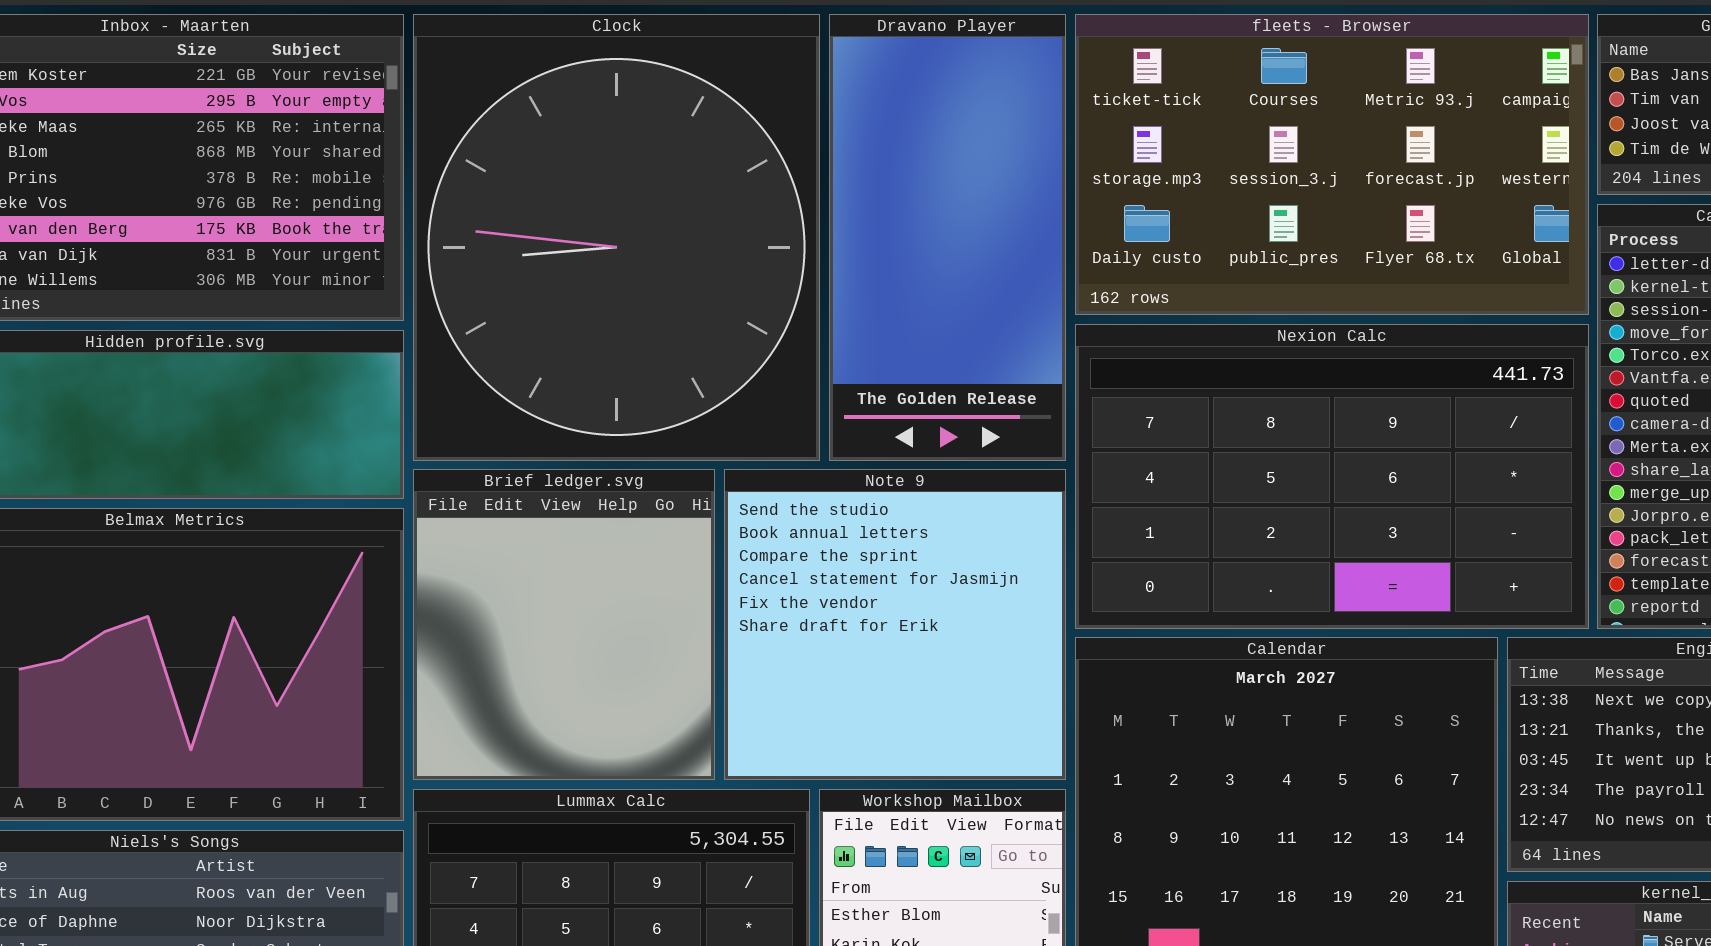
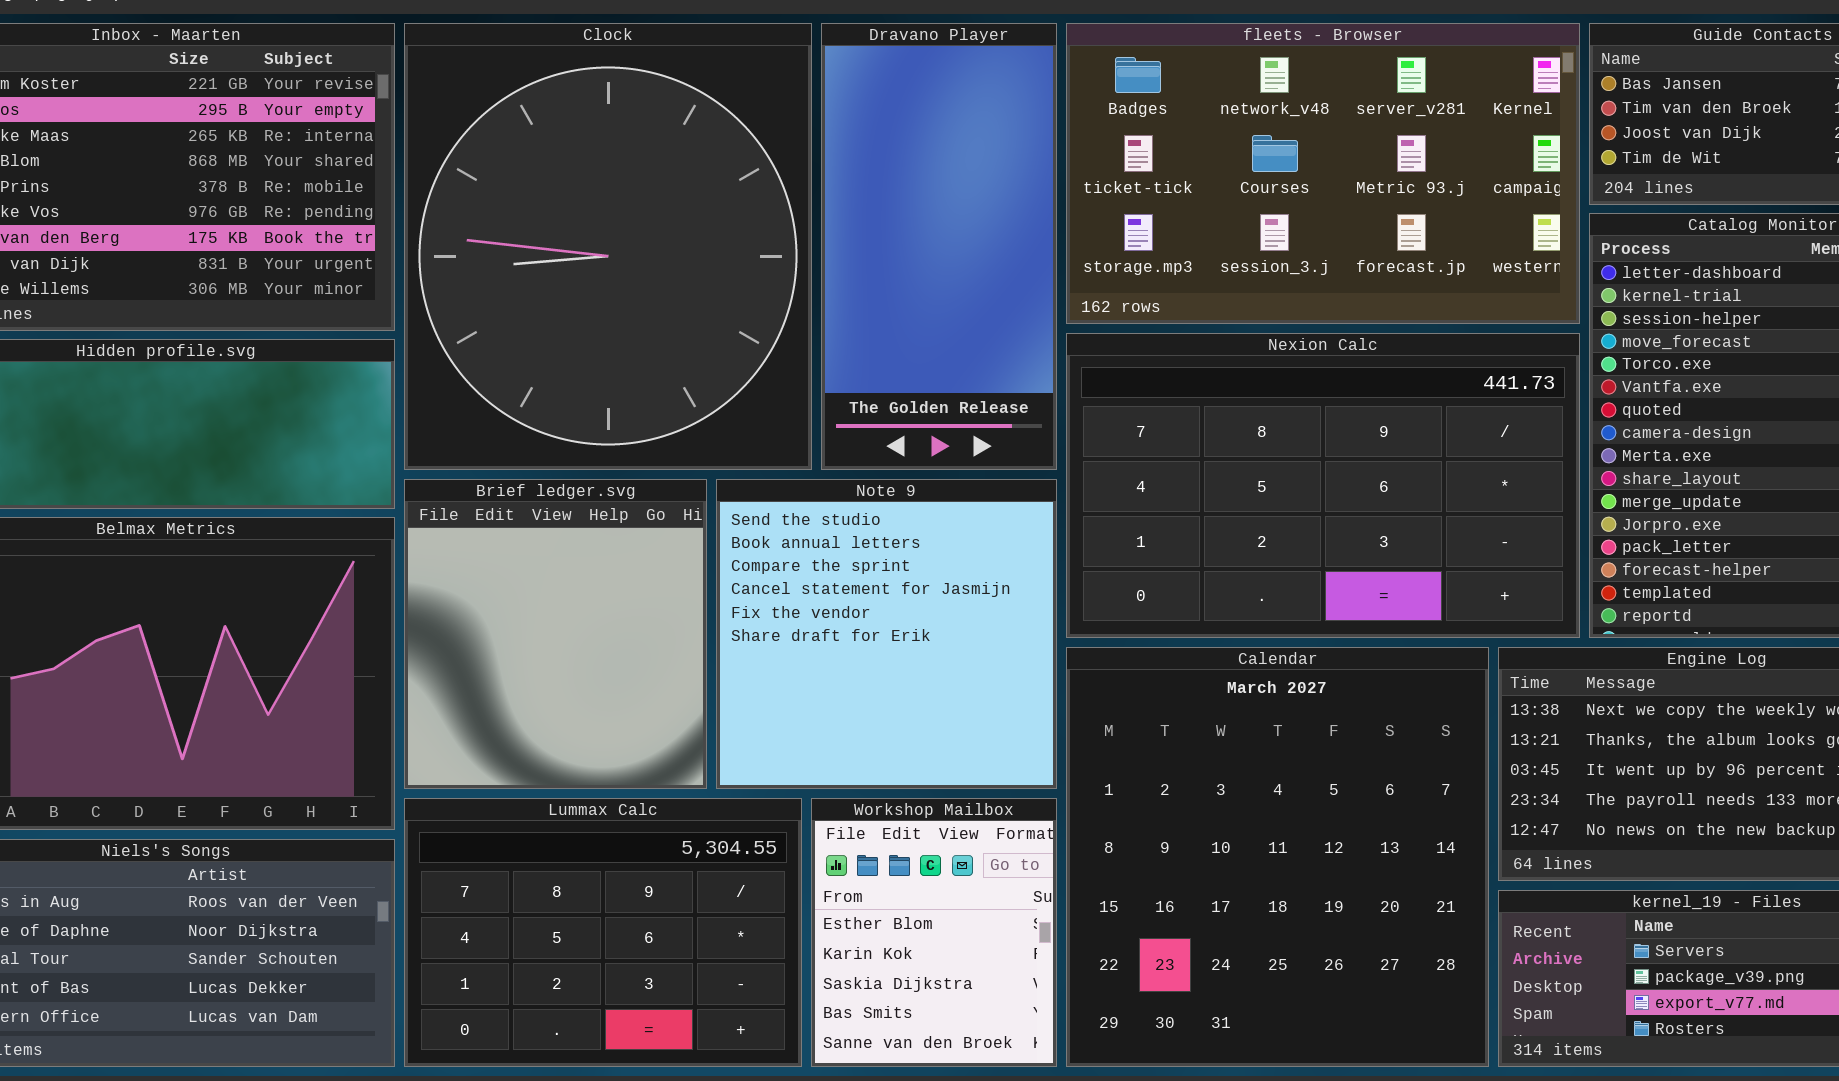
fleets - Browser: [1075,14,1589,315] -> [1066,23,1580,324], scrolled up 1 row

